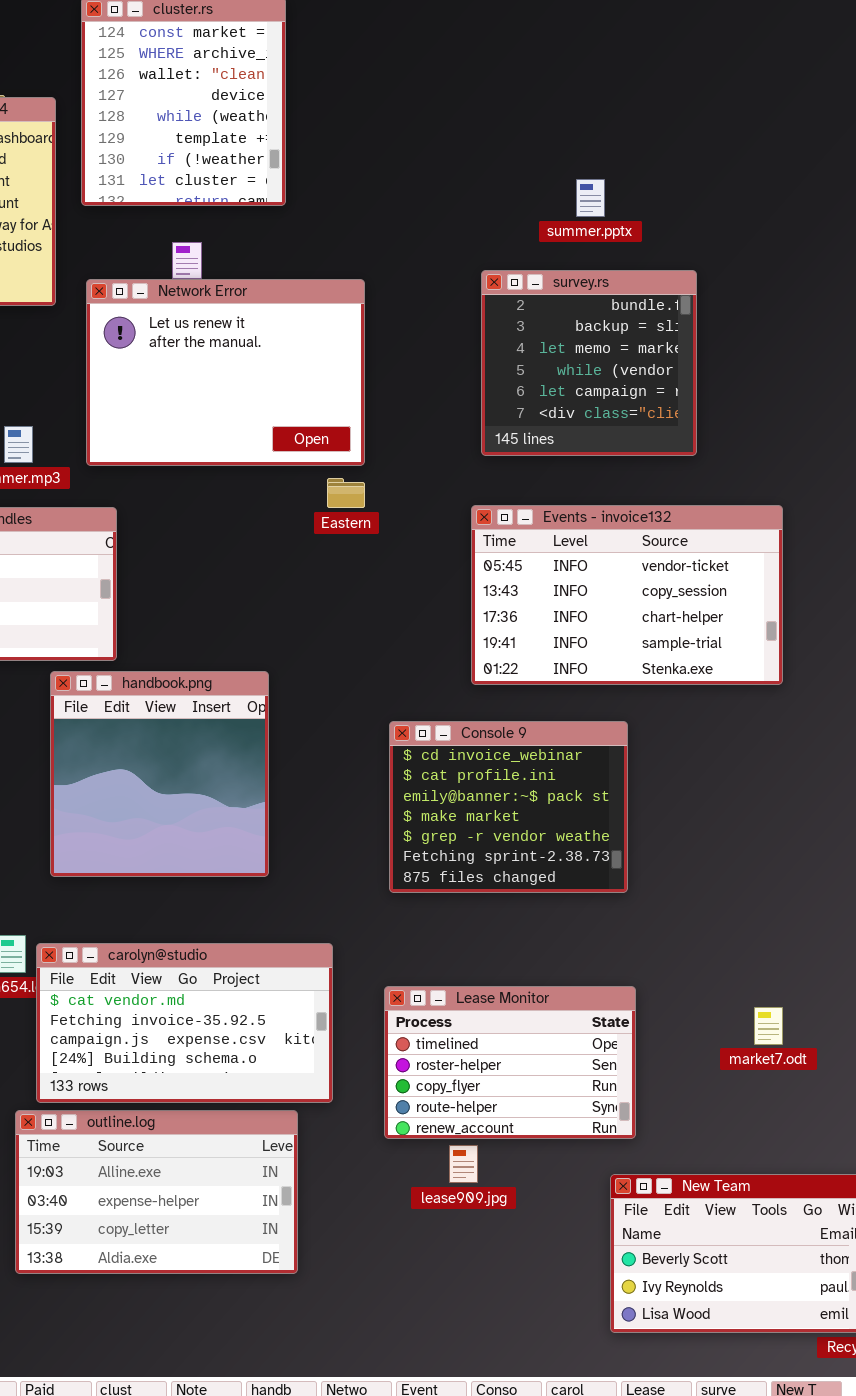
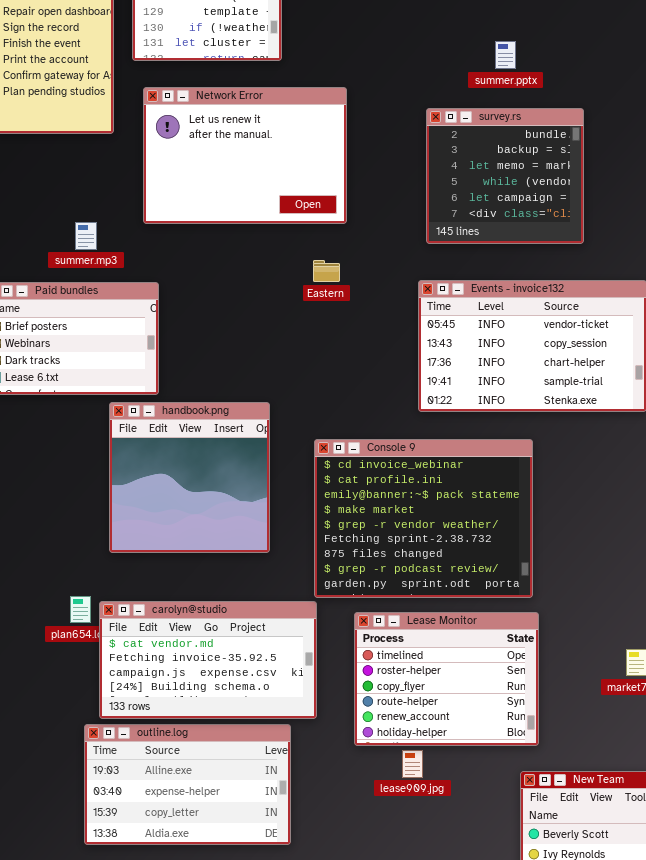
Network Error: [86,279,365,466] -> [143,87,347,224], moved
Console 9: [389,721,628,893] -> [314,439,533,598], resized
Lease Monitor: [384,986,636,1139] -> [354,612,539,746], resized

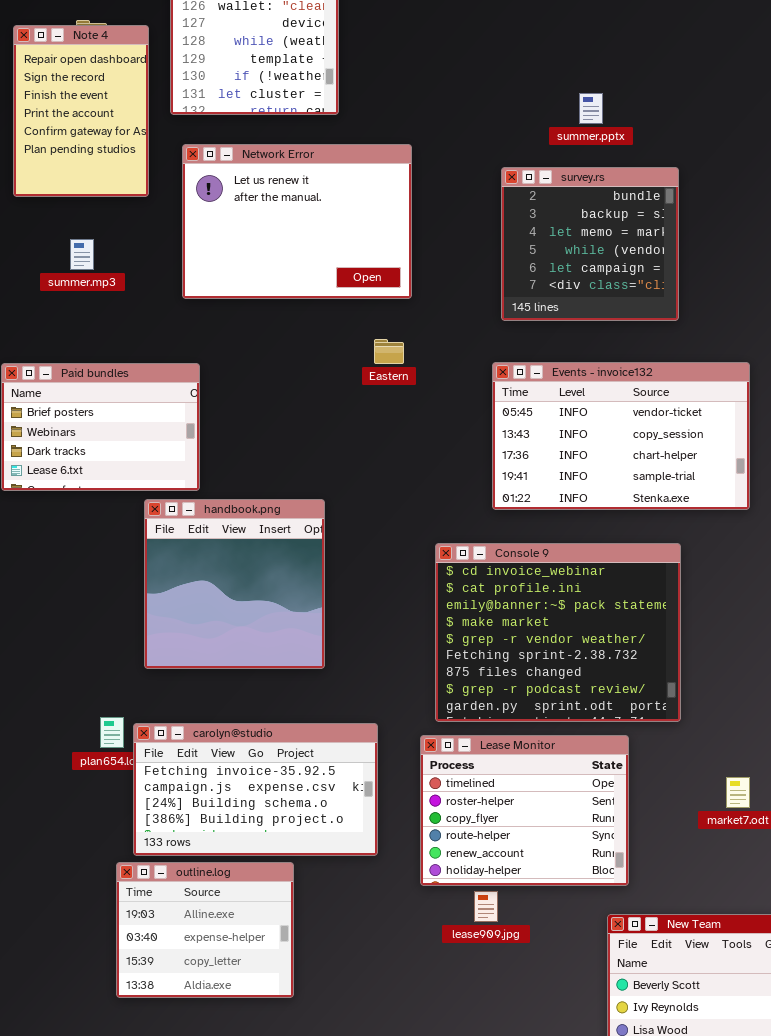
summer.mp3: [75,222,97,250] -> [70,239,94,270], moved
Console 9: [314,439,533,598] -> [435,543,681,722], moved
carolyn@studio: [99,601,317,719] -> [133,723,378,856], scrolled down 1 row
outline.log: [84,724,291,845] -> [116,862,294,998], resized

